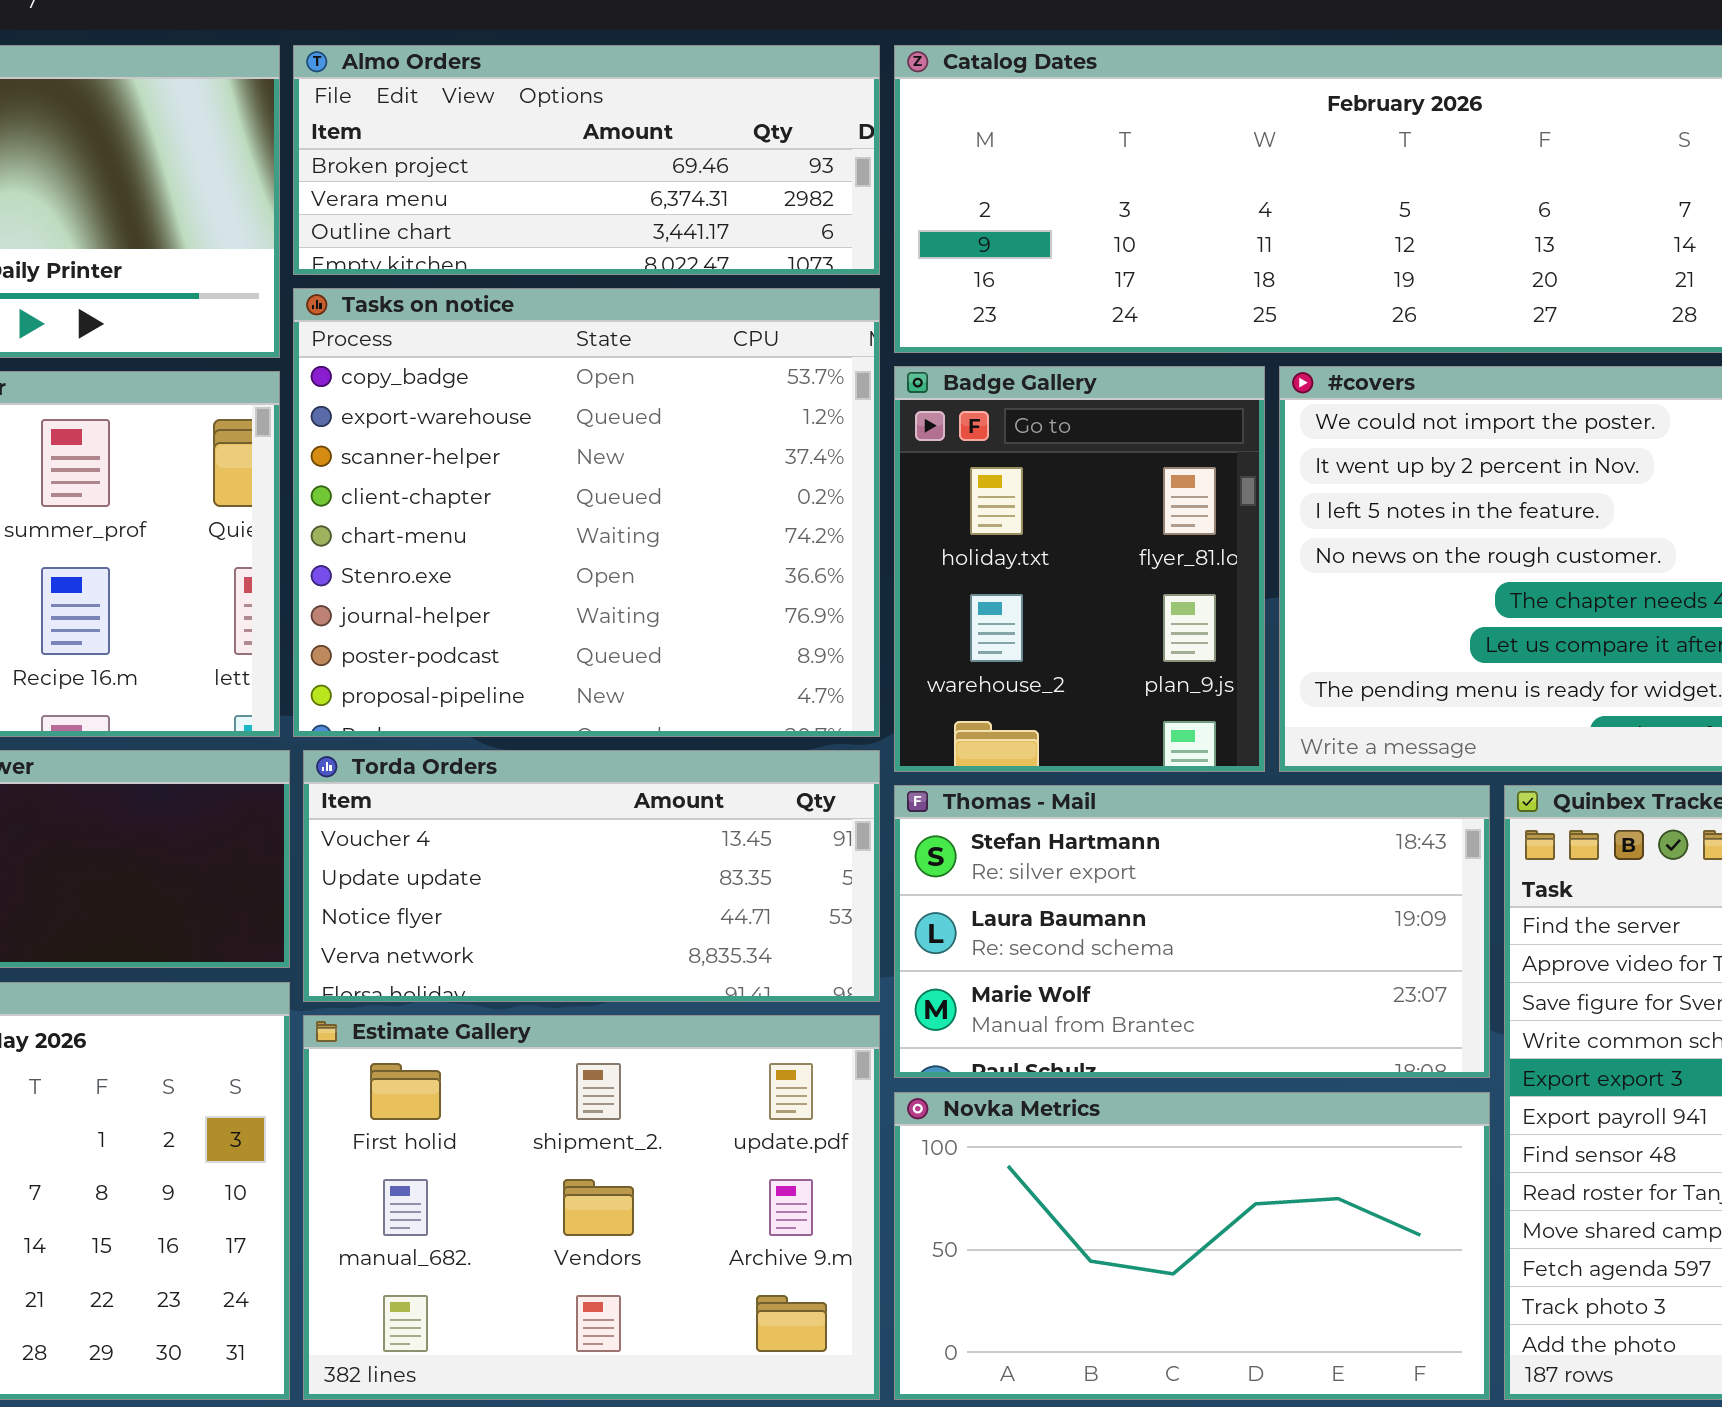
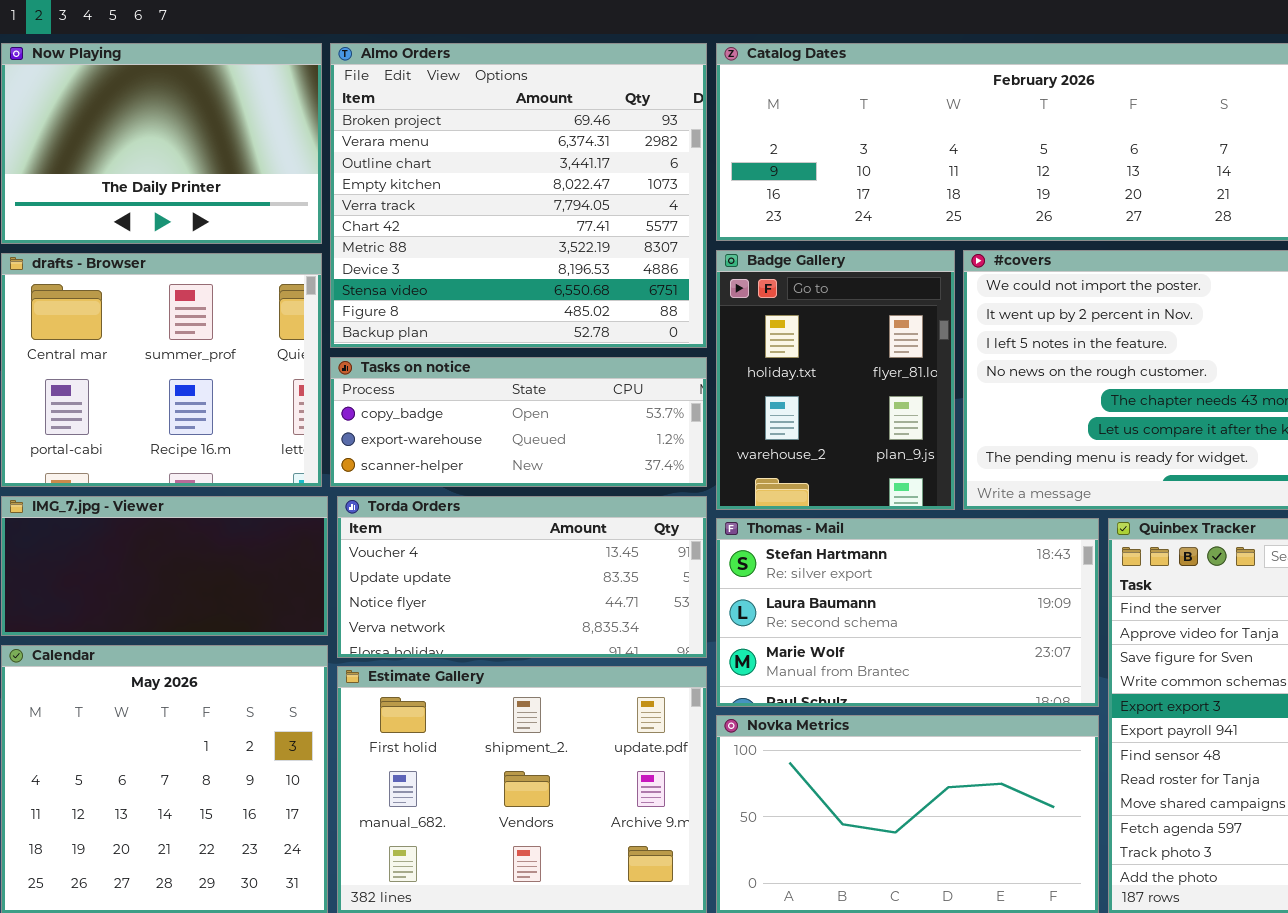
Almo Orders: [293,45,880,275] -> [330,43,707,348], resized
Tasks on notice: [293,288,880,737] -> [330,357,707,487], resized

